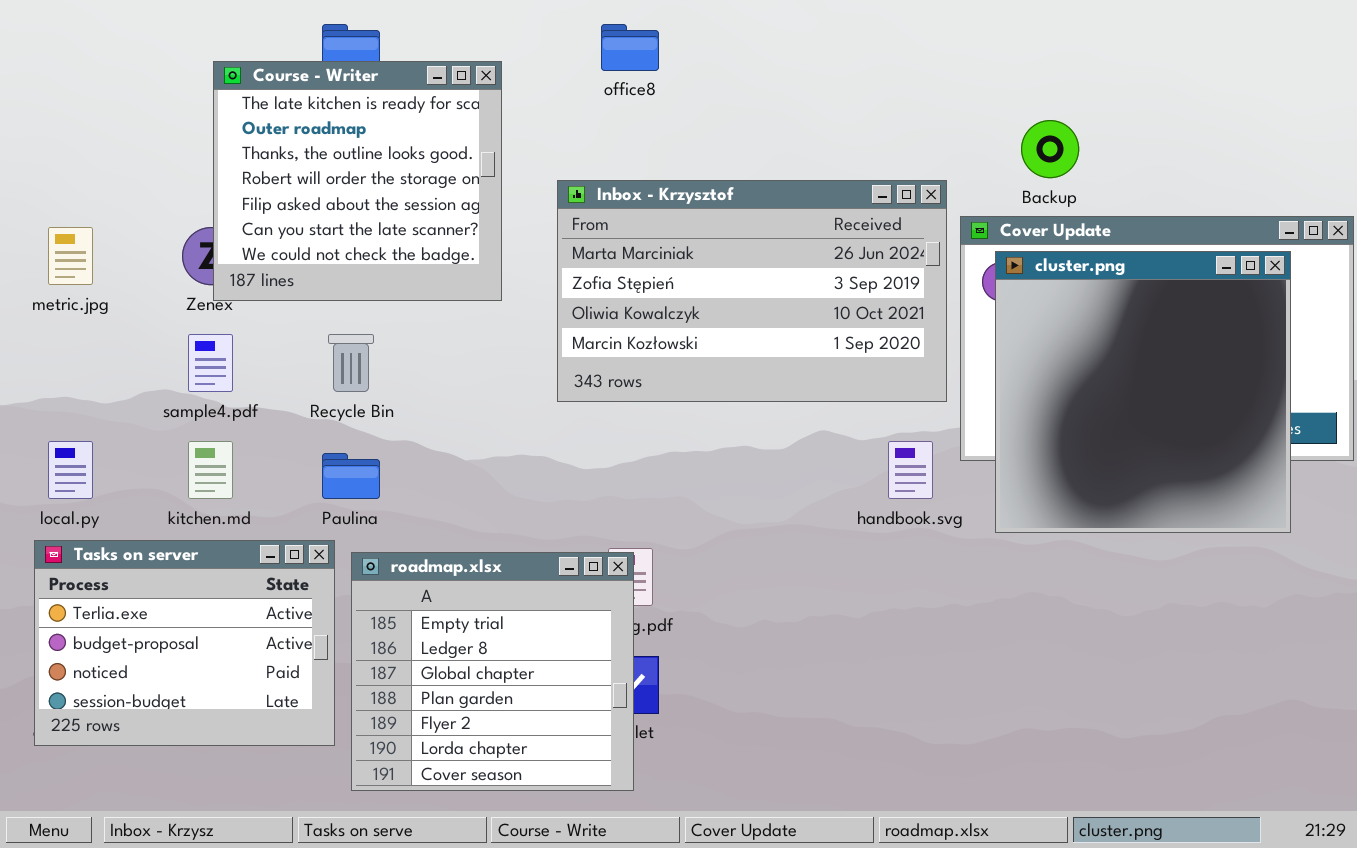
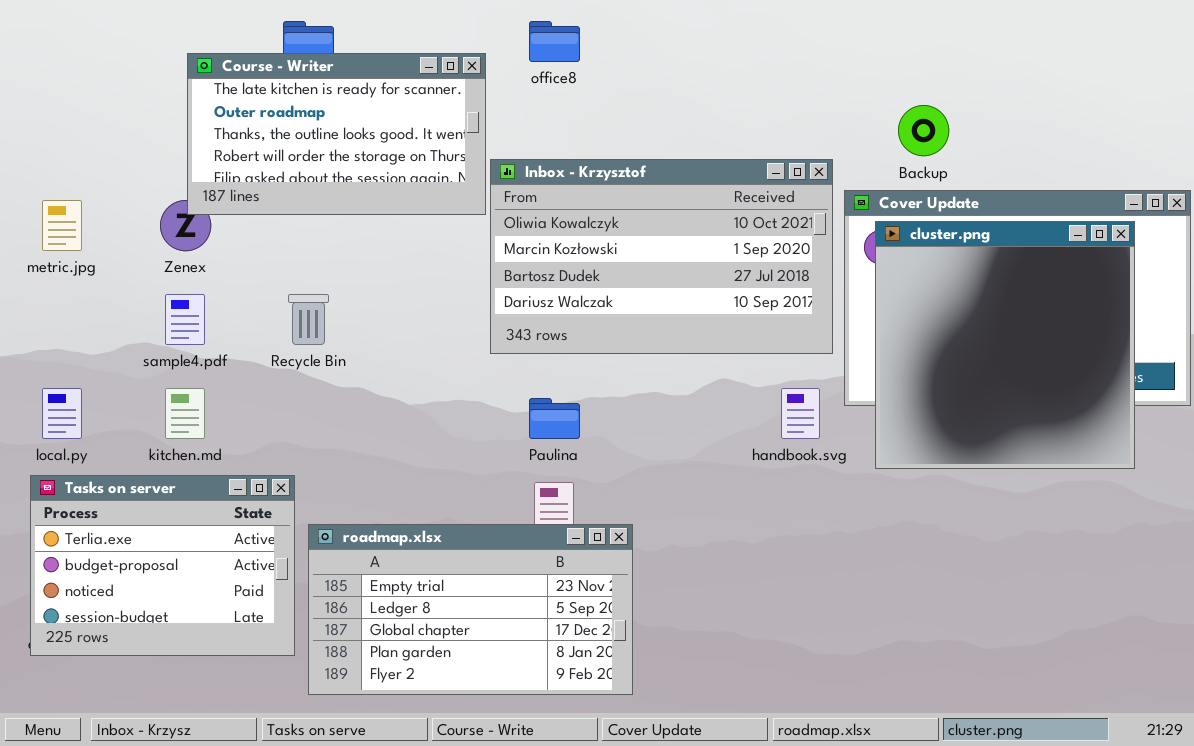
Course - Writer: [213,61,502,301] -> [187,53,486,215], resized
Inbox - Krzysztof: [557,180,947,402] -> [490,159,833,354], scrolled down 2 rows
Paulina: [322,453,380,499] -> [529,398,580,439], moved
roadmap.xlsx: [351,552,634,791] -> [308,524,633,695], resized

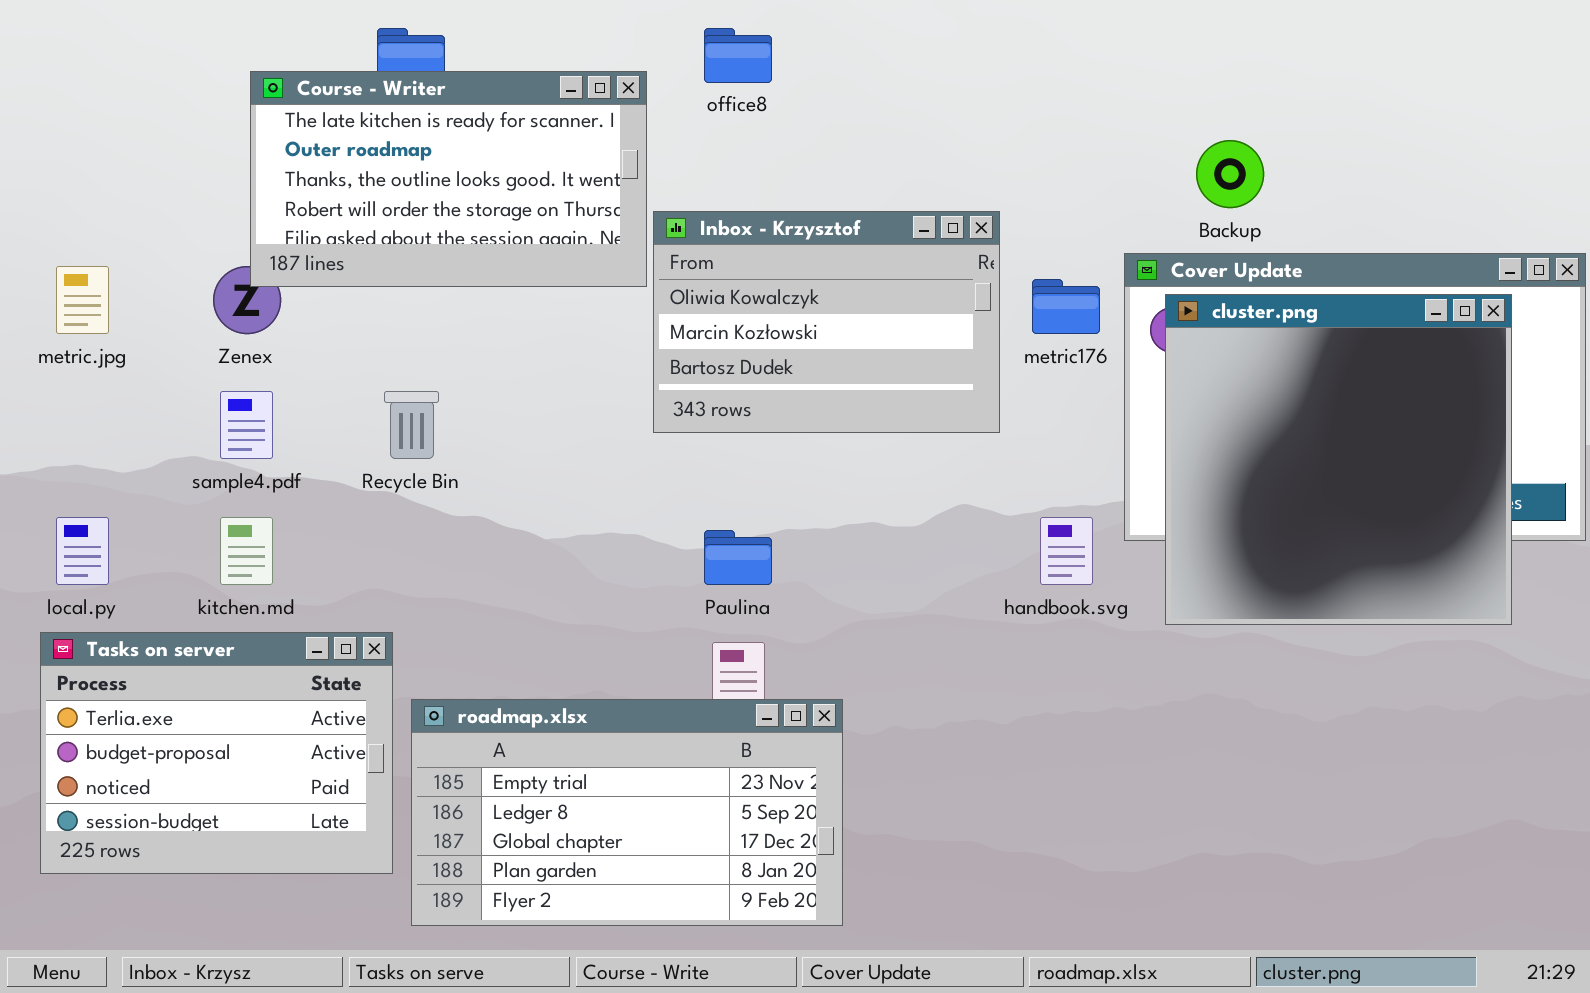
Inbox - Krzysztof: [490,159,833,354] -> [653,211,1000,433], resized

